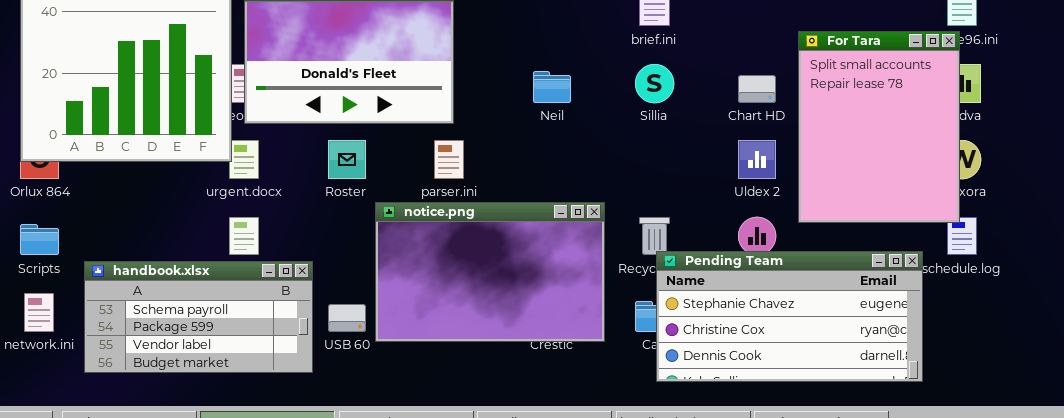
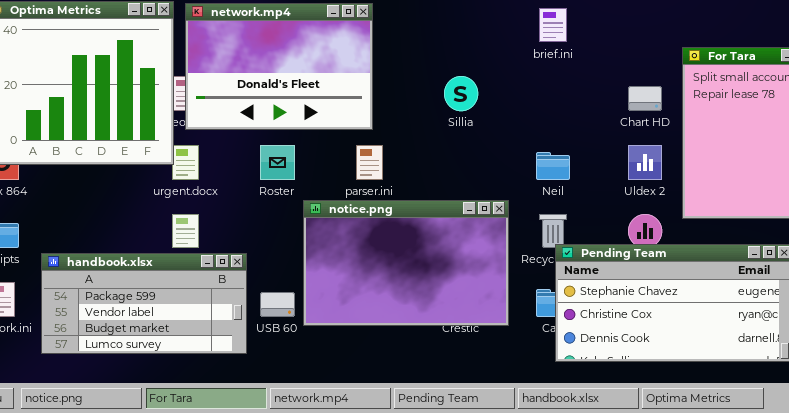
Sillia: [635,64,674,103] -> [444,76,478,111], moved
Neil: [533,71,571,103] -> [536,152,570,180], moved
handbook.xlsx: [84,261,313,373] -> [41,253,247,354], scrolled down 1 row

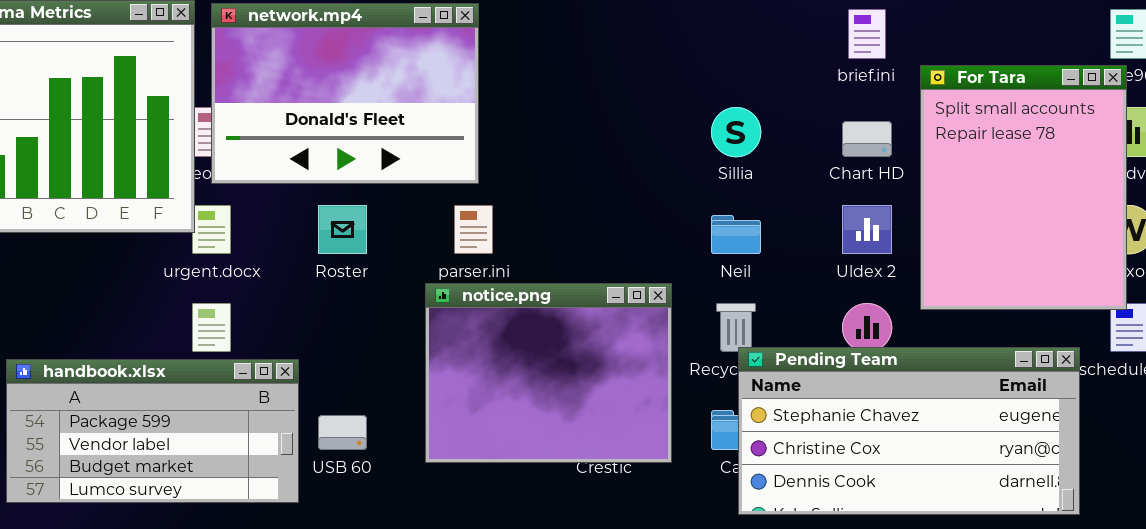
brief.ini: [539,8,567,42] -> [848,9,886,59], moved
Sillia: [444,76,478,111] -> [711,107,761,157], moved
notice.png: [303,200,509,326] -> [425,283,672,463], resized

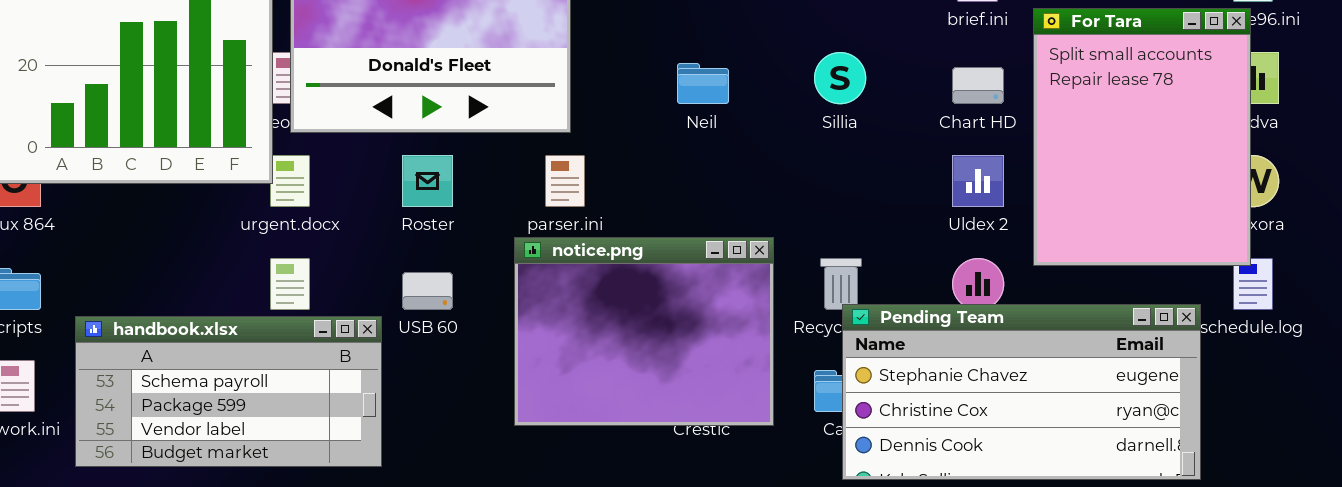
Neil: [711,215,761,254] -> [677,63,729,104], moved
handbook.xlsx: [6,359,299,503] -> [75,316,382,467], scrolled up 1 row
USB 60: [318,415,367,450] -> [402,272,453,310], moved

